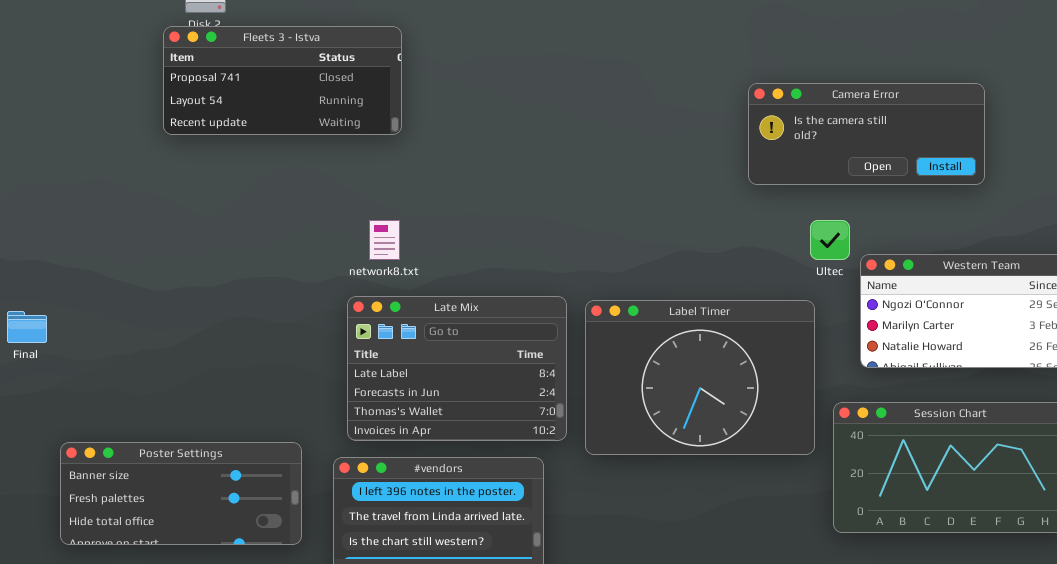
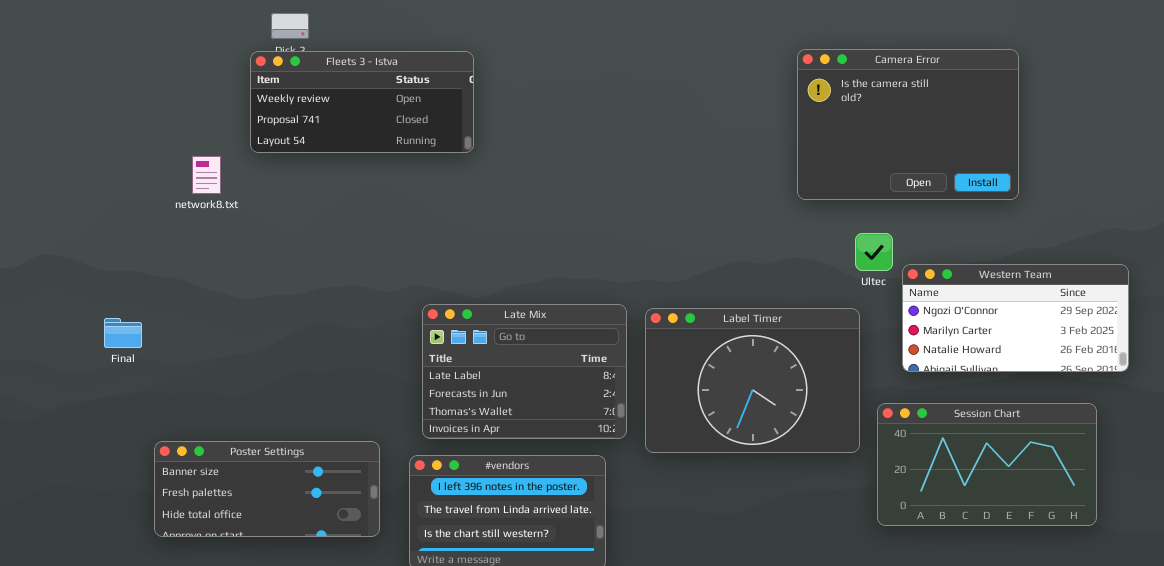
Fleets 3 - Istva: [163,26,402,135] -> [250,51,474,153], scrolled up 1 row
Camera Error: [748,83,985,185] -> [797,49,1019,200], resized
network8.txt: [369,220,400,260] -> [192,156,221,194], moved

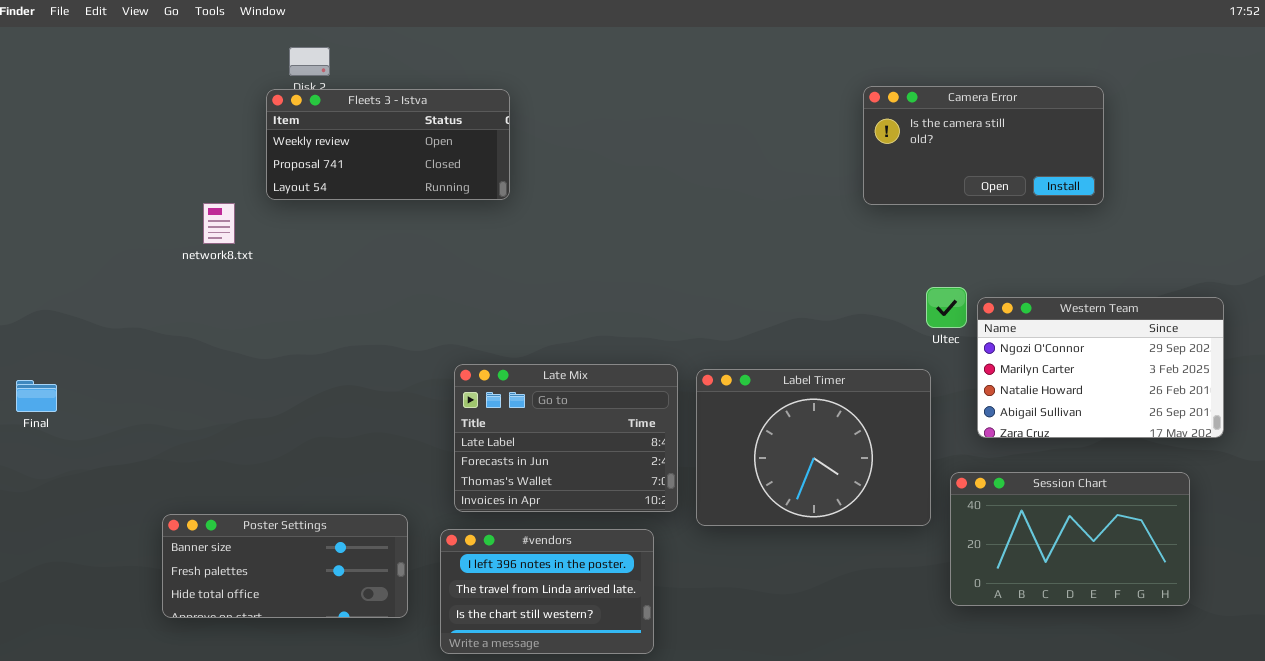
Camera Error: [797,49,1019,200] -> [863,86,1104,205], resized
Western Team: [902,264,1129,372] -> [977,297,1224,438], resized
Final: [104,318,142,348] -> [16,380,57,412], moved

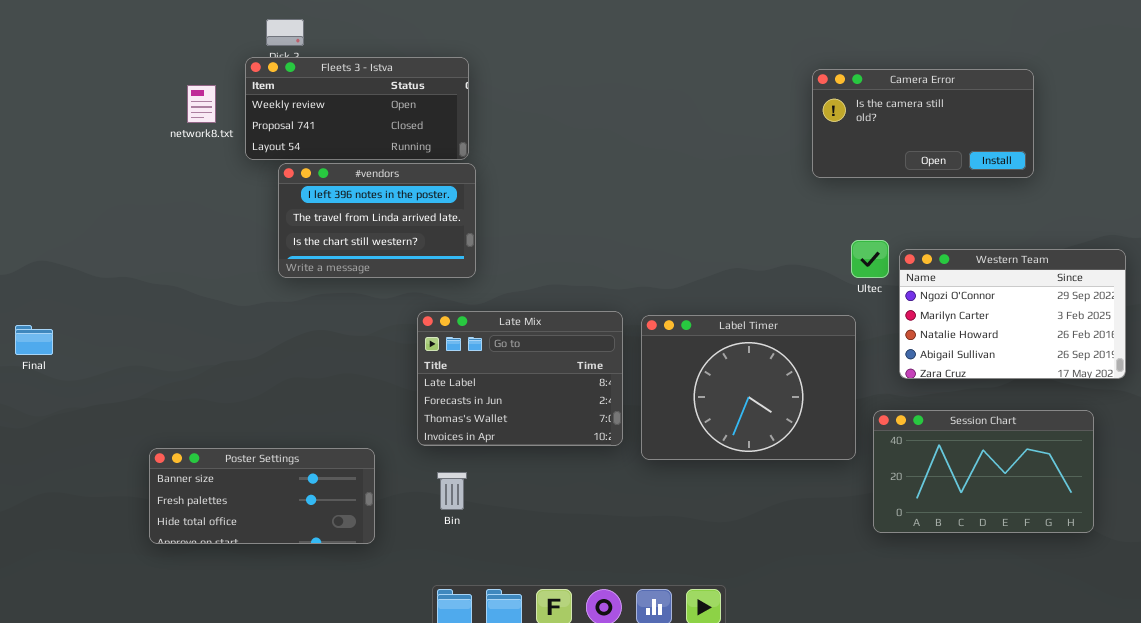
Camera Error: [863,86,1104,205] -> [812,69,1034,178], moved
network8.txt: [203,203,235,244] -> [187,85,216,123], moved
#vendors: [440,529,654,654] -> [278,163,476,278], moved

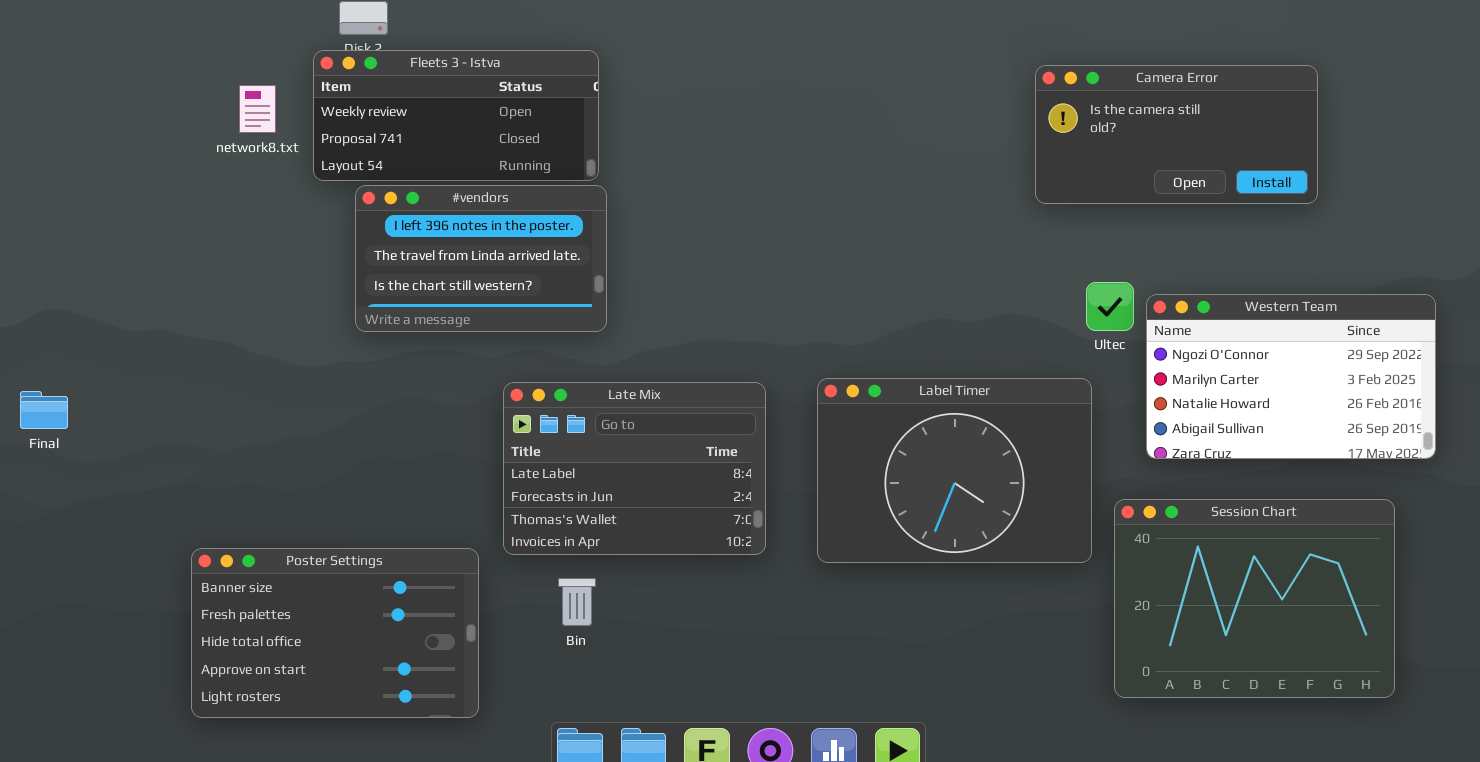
Late Mix: [417,311,623,446] -> [503,382,766,555], moved
Session Chart: [873,410,1094,533] -> [1114,499,1395,698], resized
Poster Settings: [149,448,375,544] -> [191,548,479,718], resized

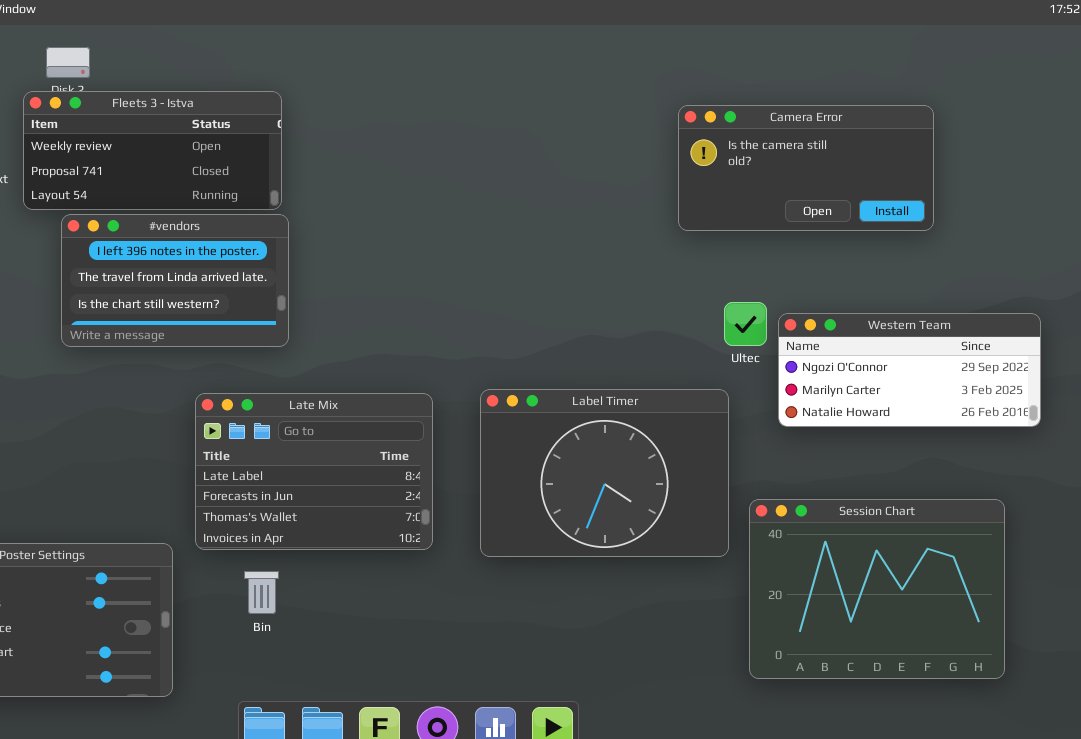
Western Team: [1146,294,1436,459] -> [778,313,1041,427], resized

